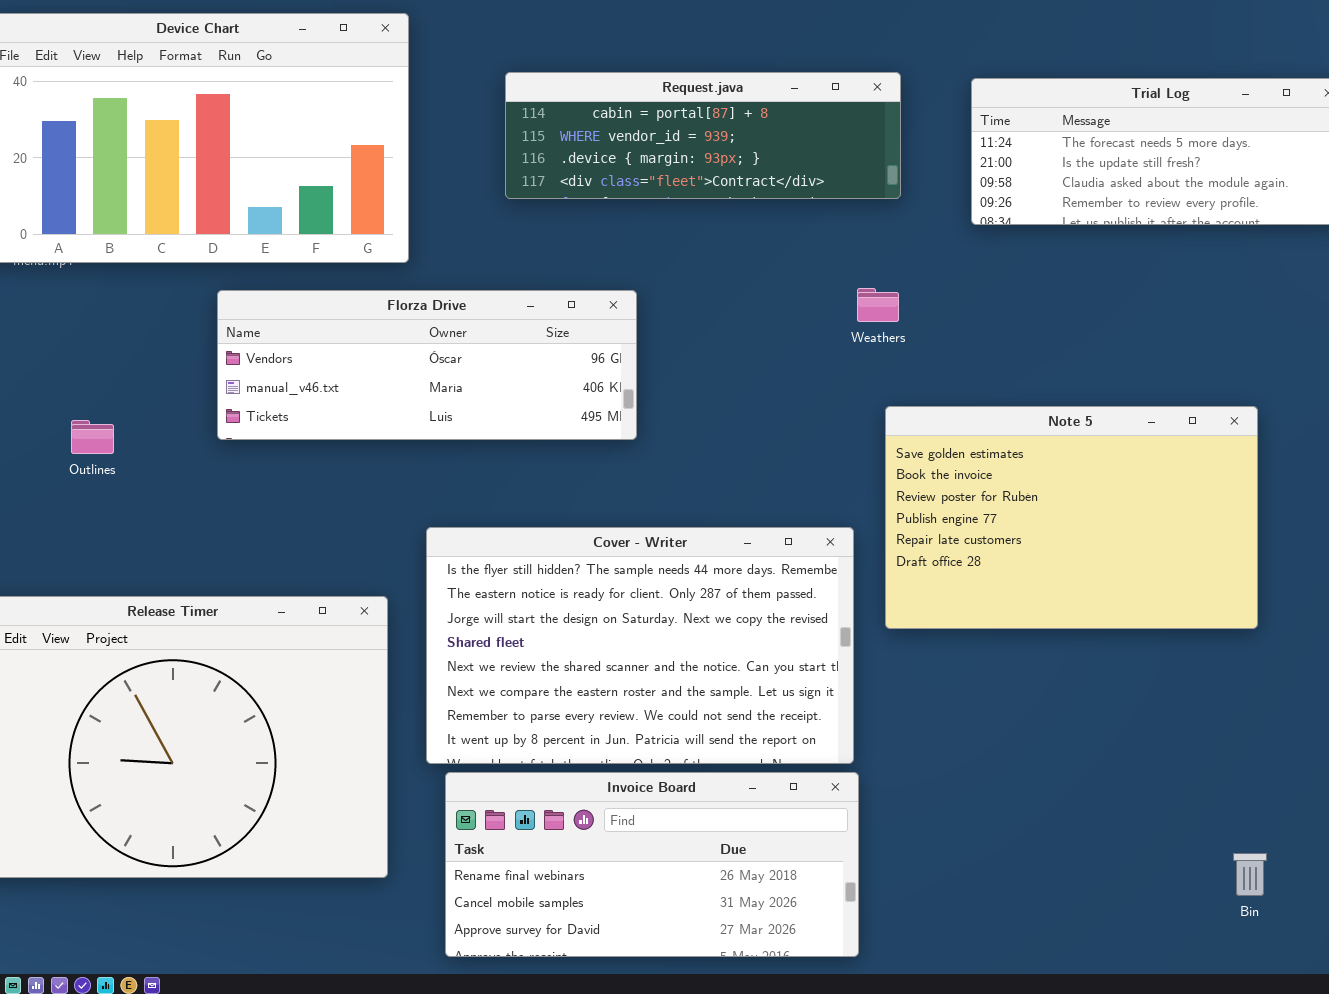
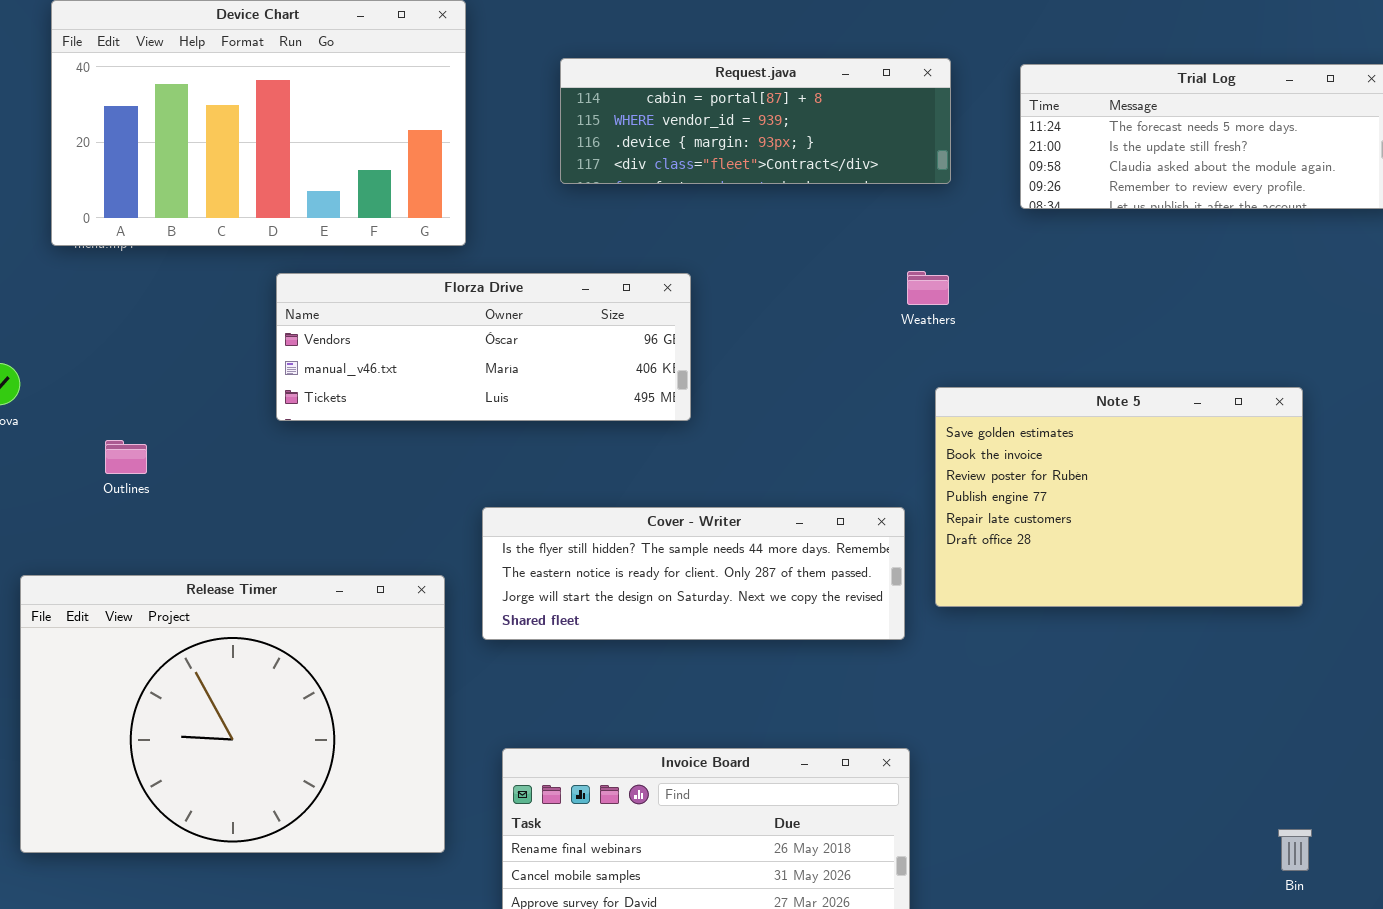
Outlines: [71,420,114,454] -> [105,440,147,474], moved
Cover - Writer: [426,527,854,764] -> [482,507,905,640], resized

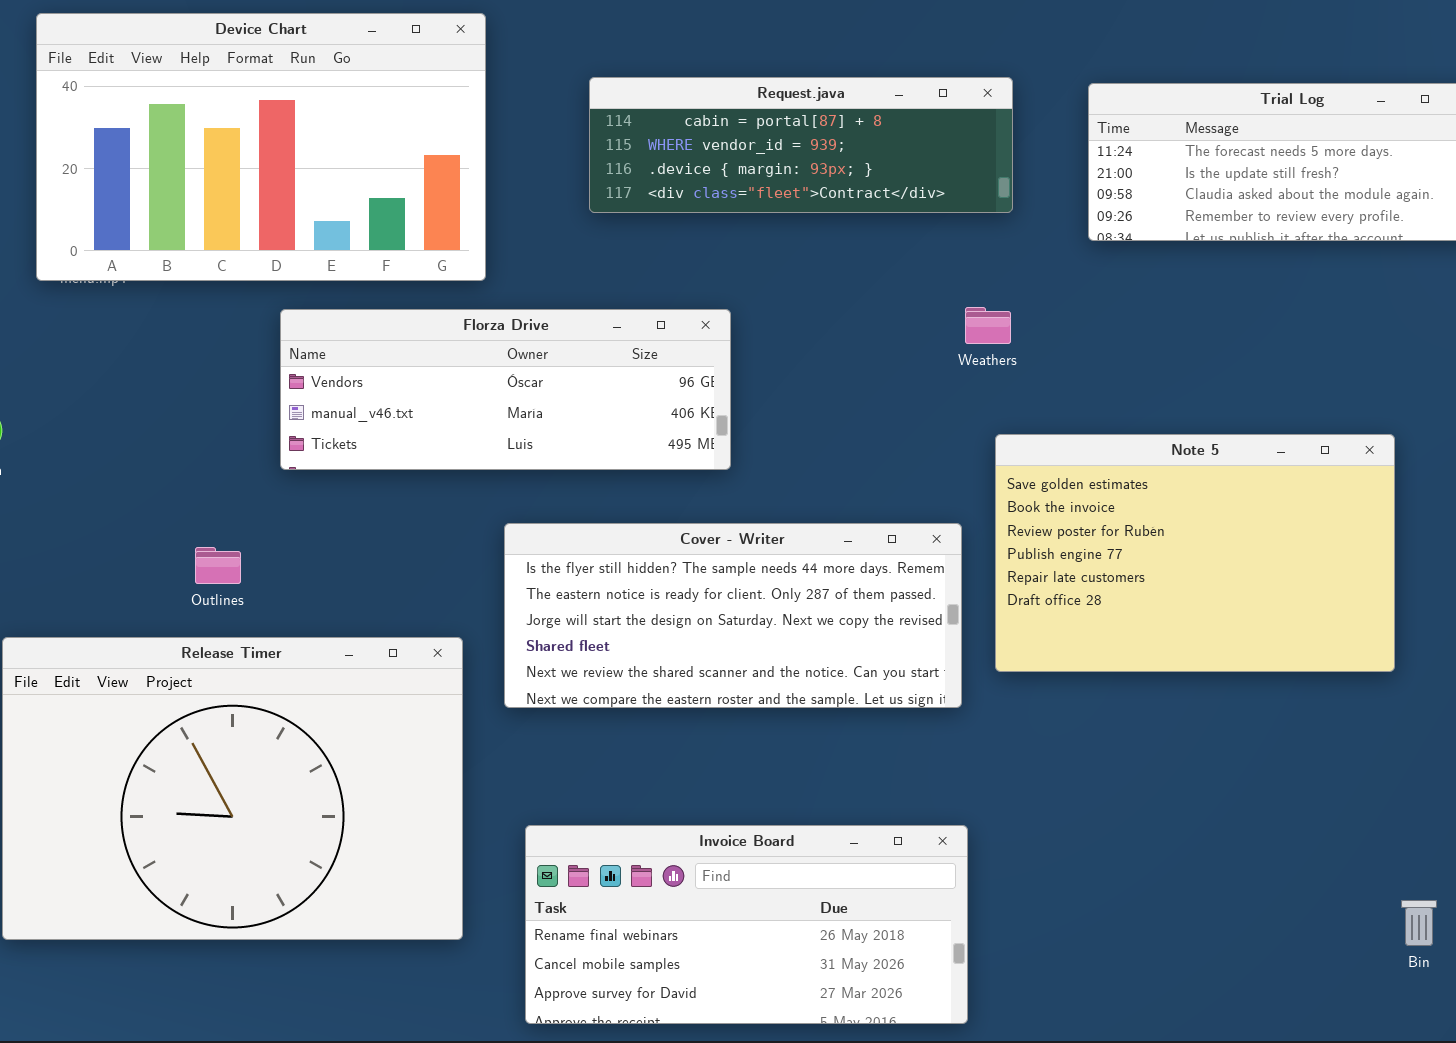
Outlines: [105,440,147,474] -> [195,547,241,584], moved
Cover - Writer: [482,507,905,640] -> [504,523,962,708], resized
Bin: [1278,829,1312,871] -> [1401,900,1437,946], moved

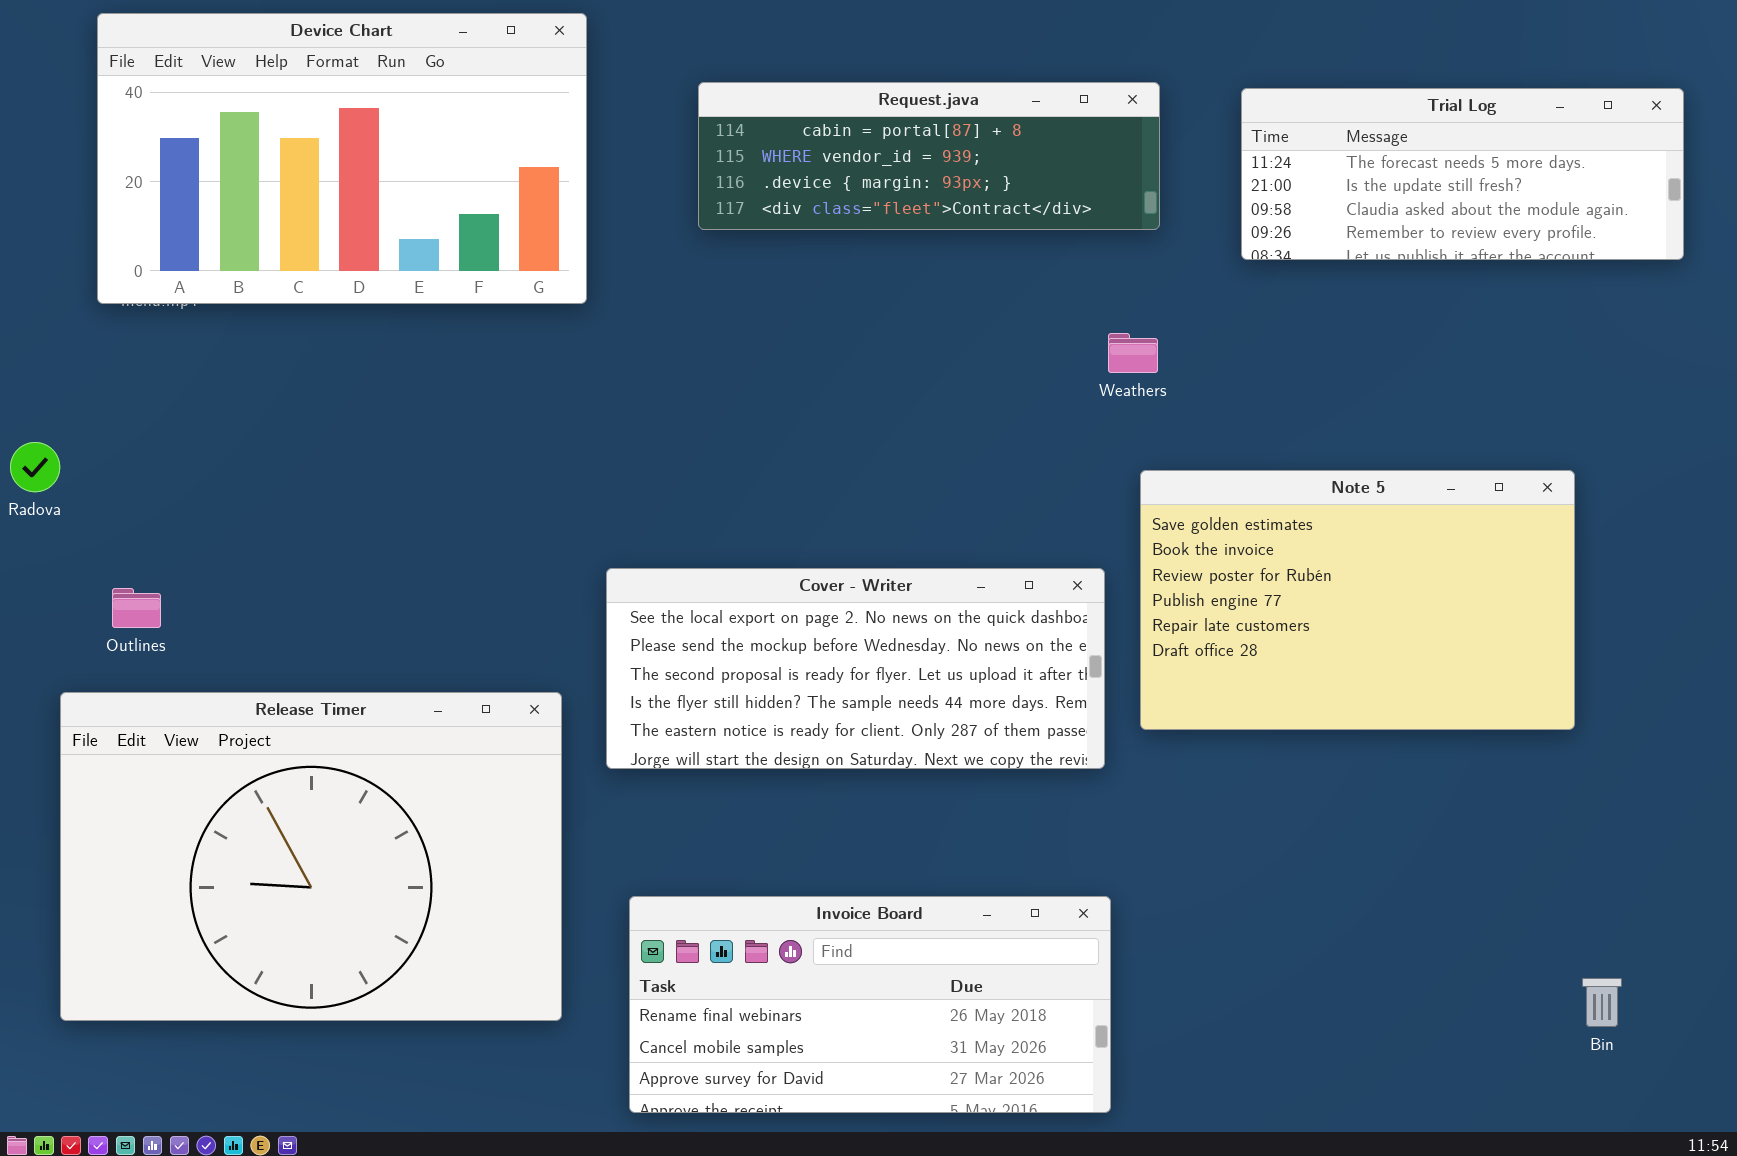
Florza Drive: [280,309,731,470] -> none, closed
Cover - Writer: [504,523,962,708] -> [606,568,1105,769], scrolled up 3 rows
Outlines: [195,547,241,584] -> [112,588,161,628], moved

